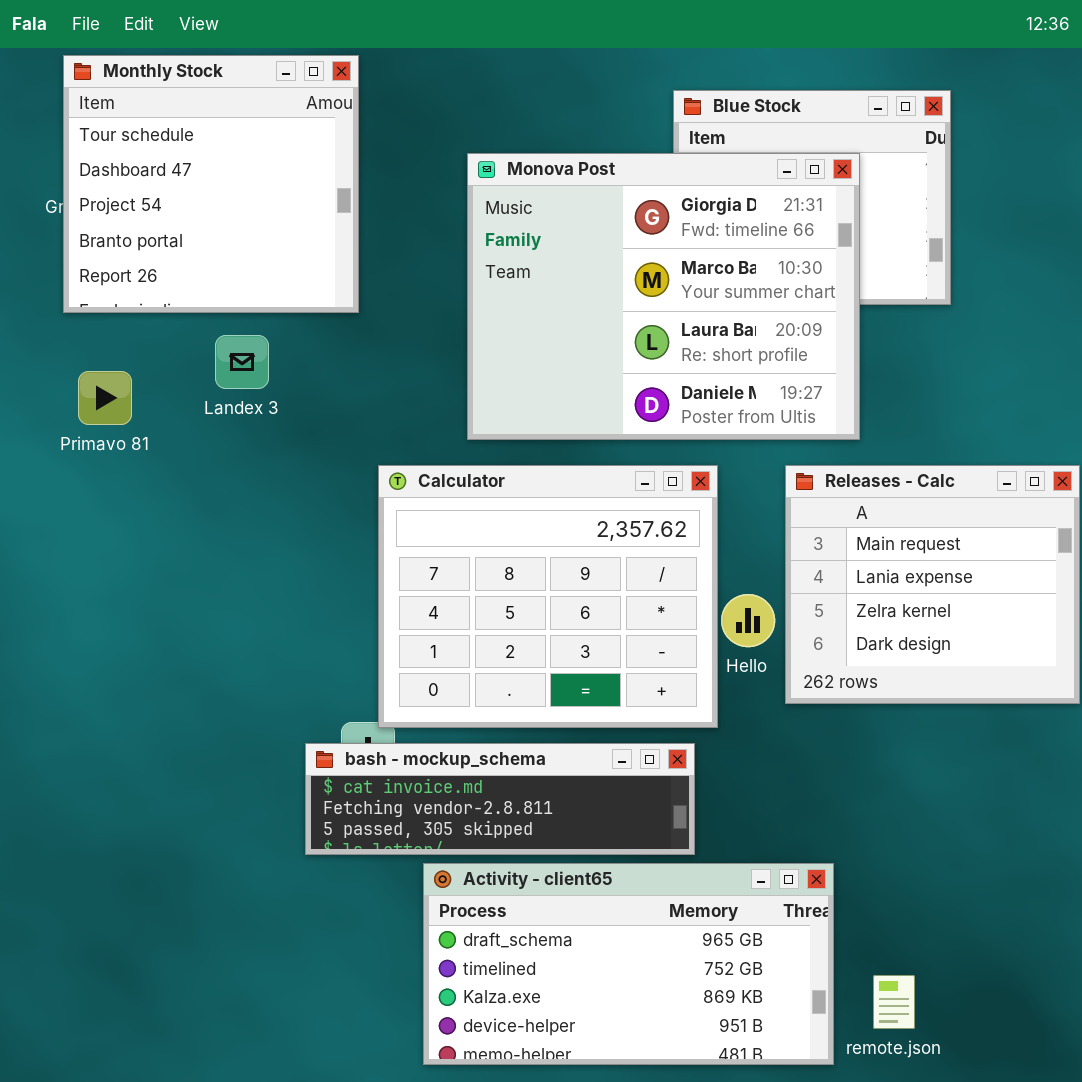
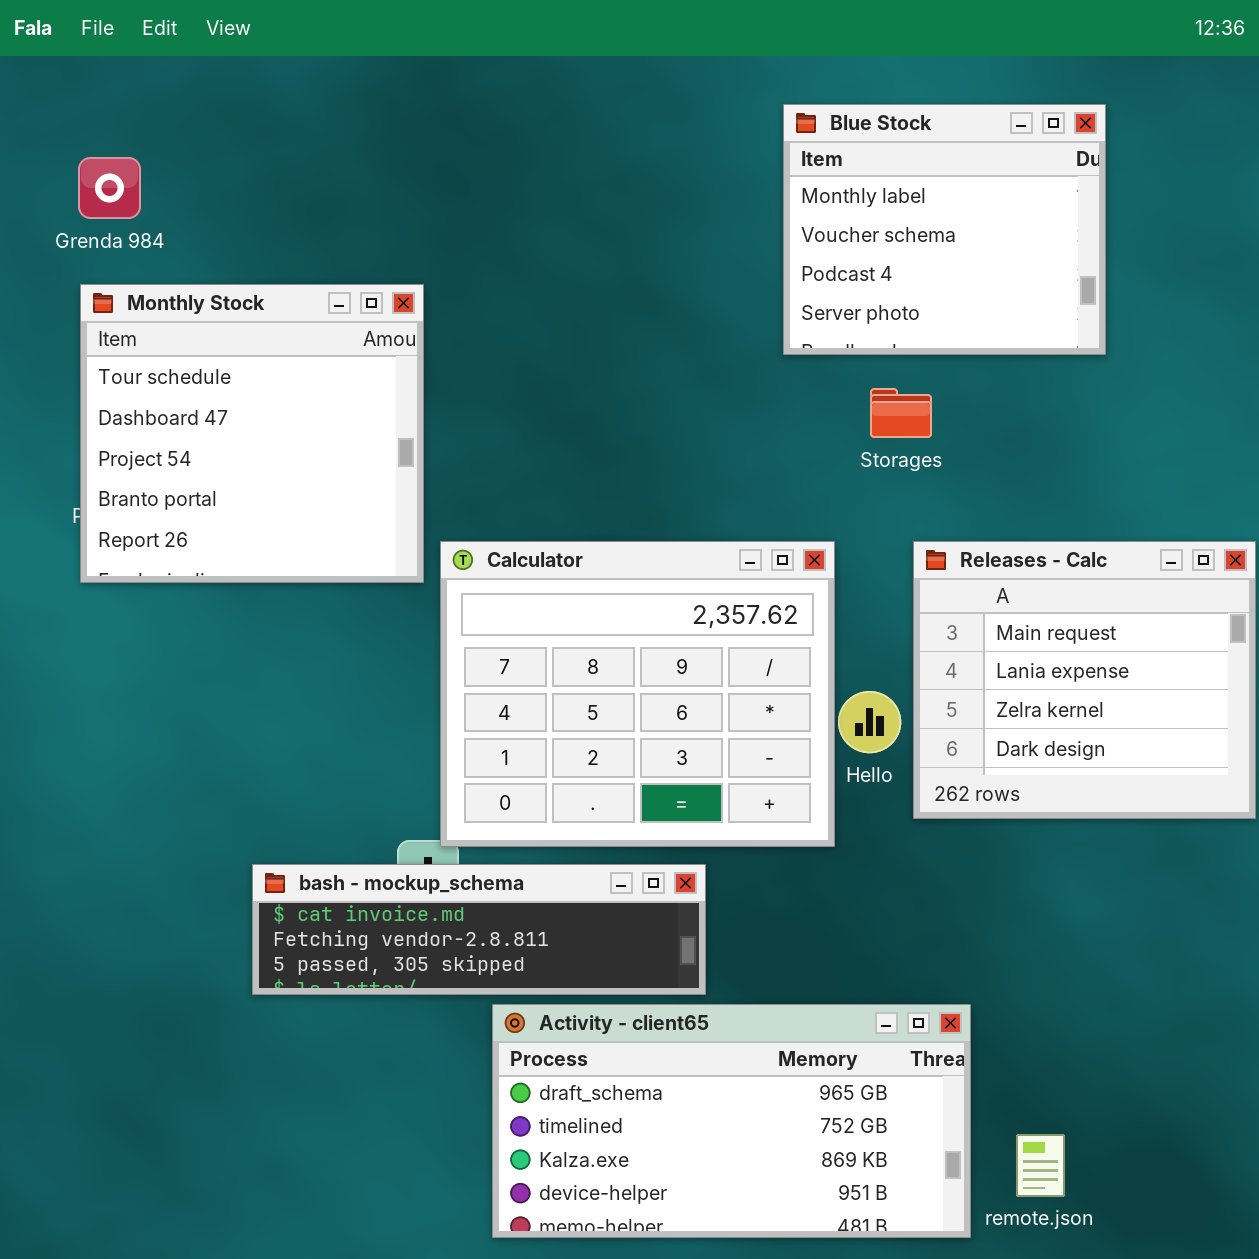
Monthly Stock: [63,55,359,313] -> [80,284,424,583], moved
Monova Post: [467,153,860,440] -> none, closed
bash - mockup_schema: [305,743,695,855] -> [252,864,706,995], moved

